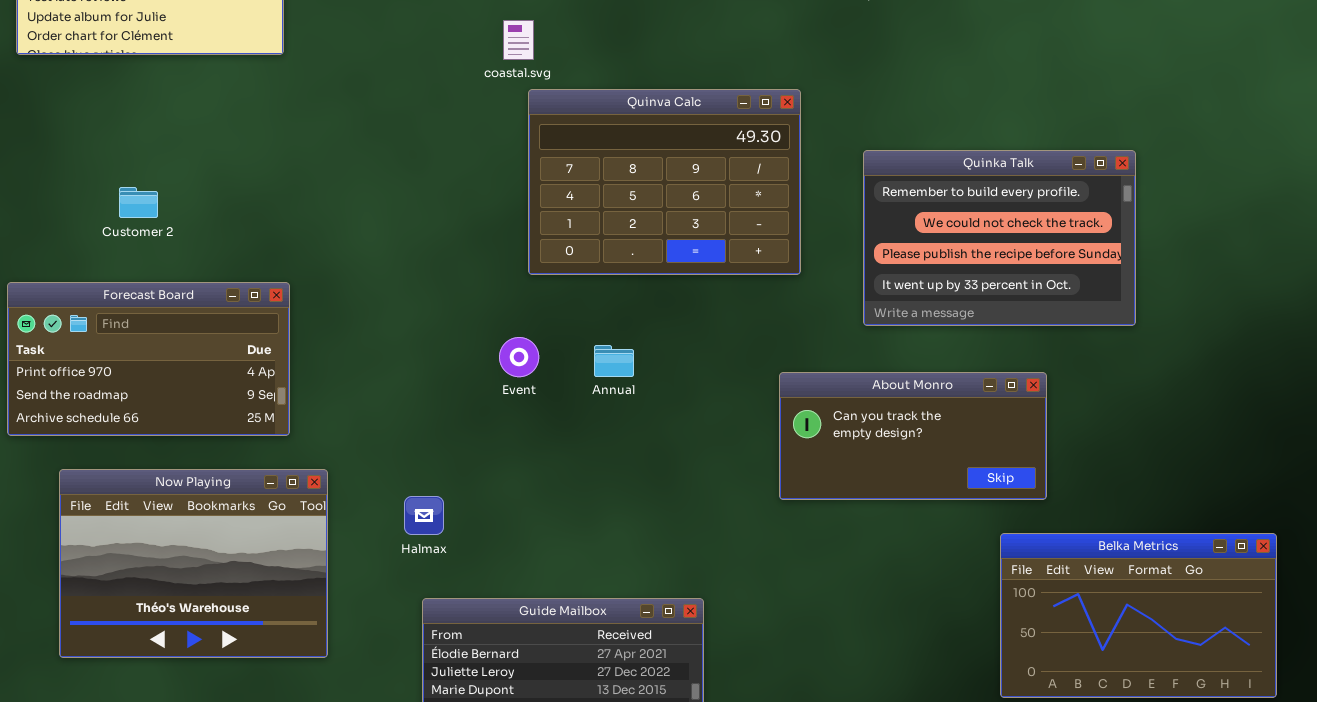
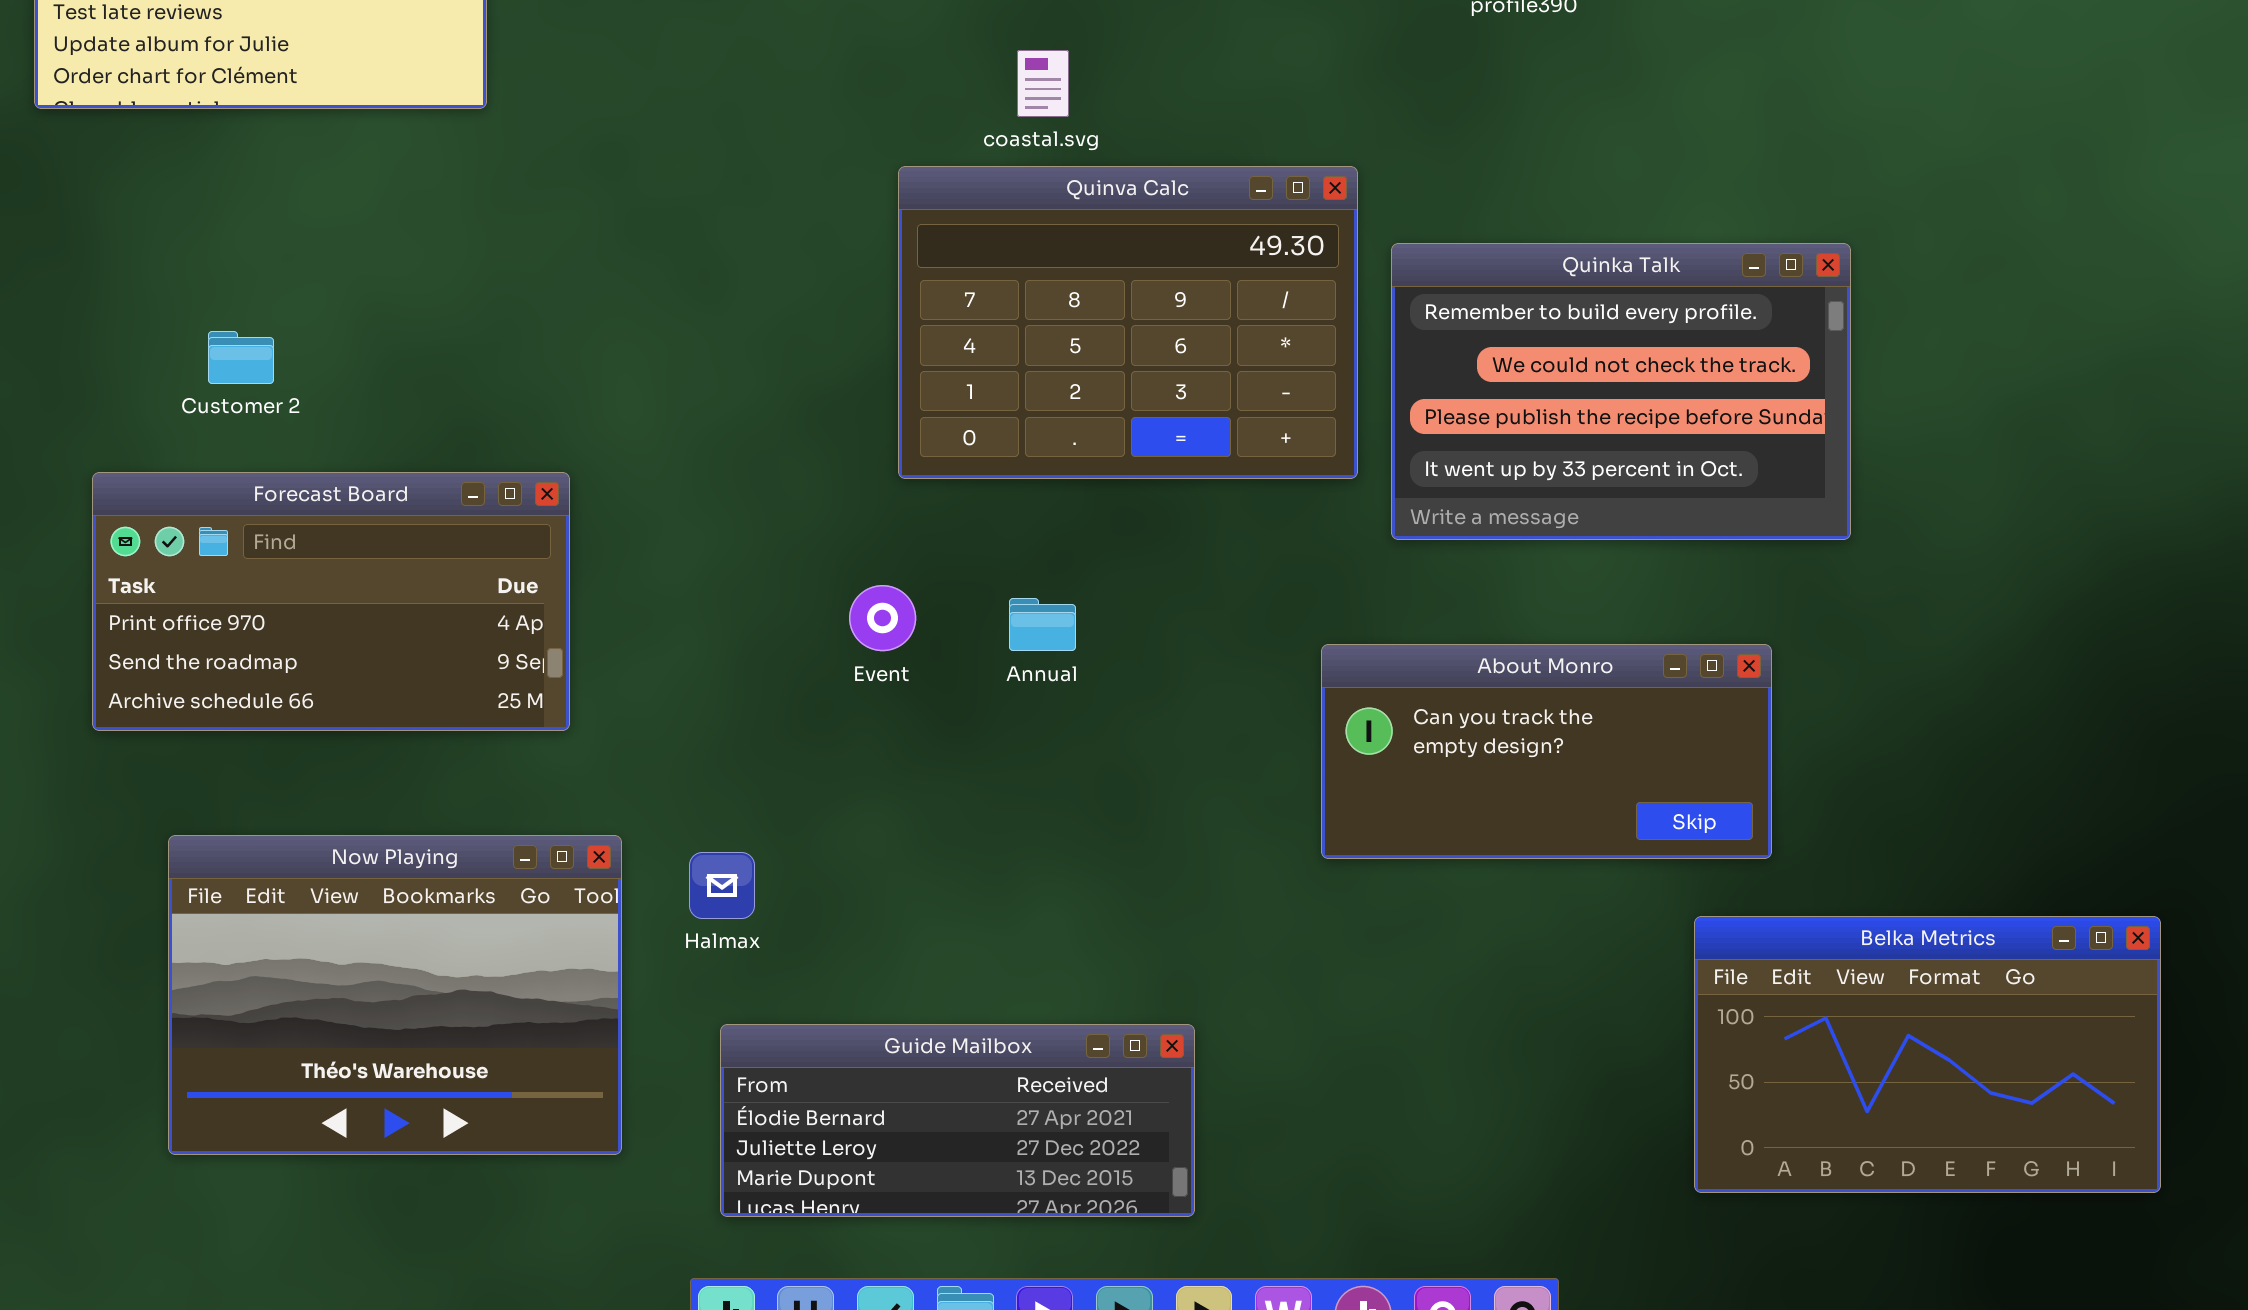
coastal.svg: [503,20,534,60] -> [1017,50,1069,117], moved
Quinka Talk: [863,150,1136,326] -> [1391,243,1851,540], moved
Forecast Board: [7,282,290,436] -> [92,472,570,731], moved
Now Playing: [59,469,328,658] -> [168,835,622,1155], moved

